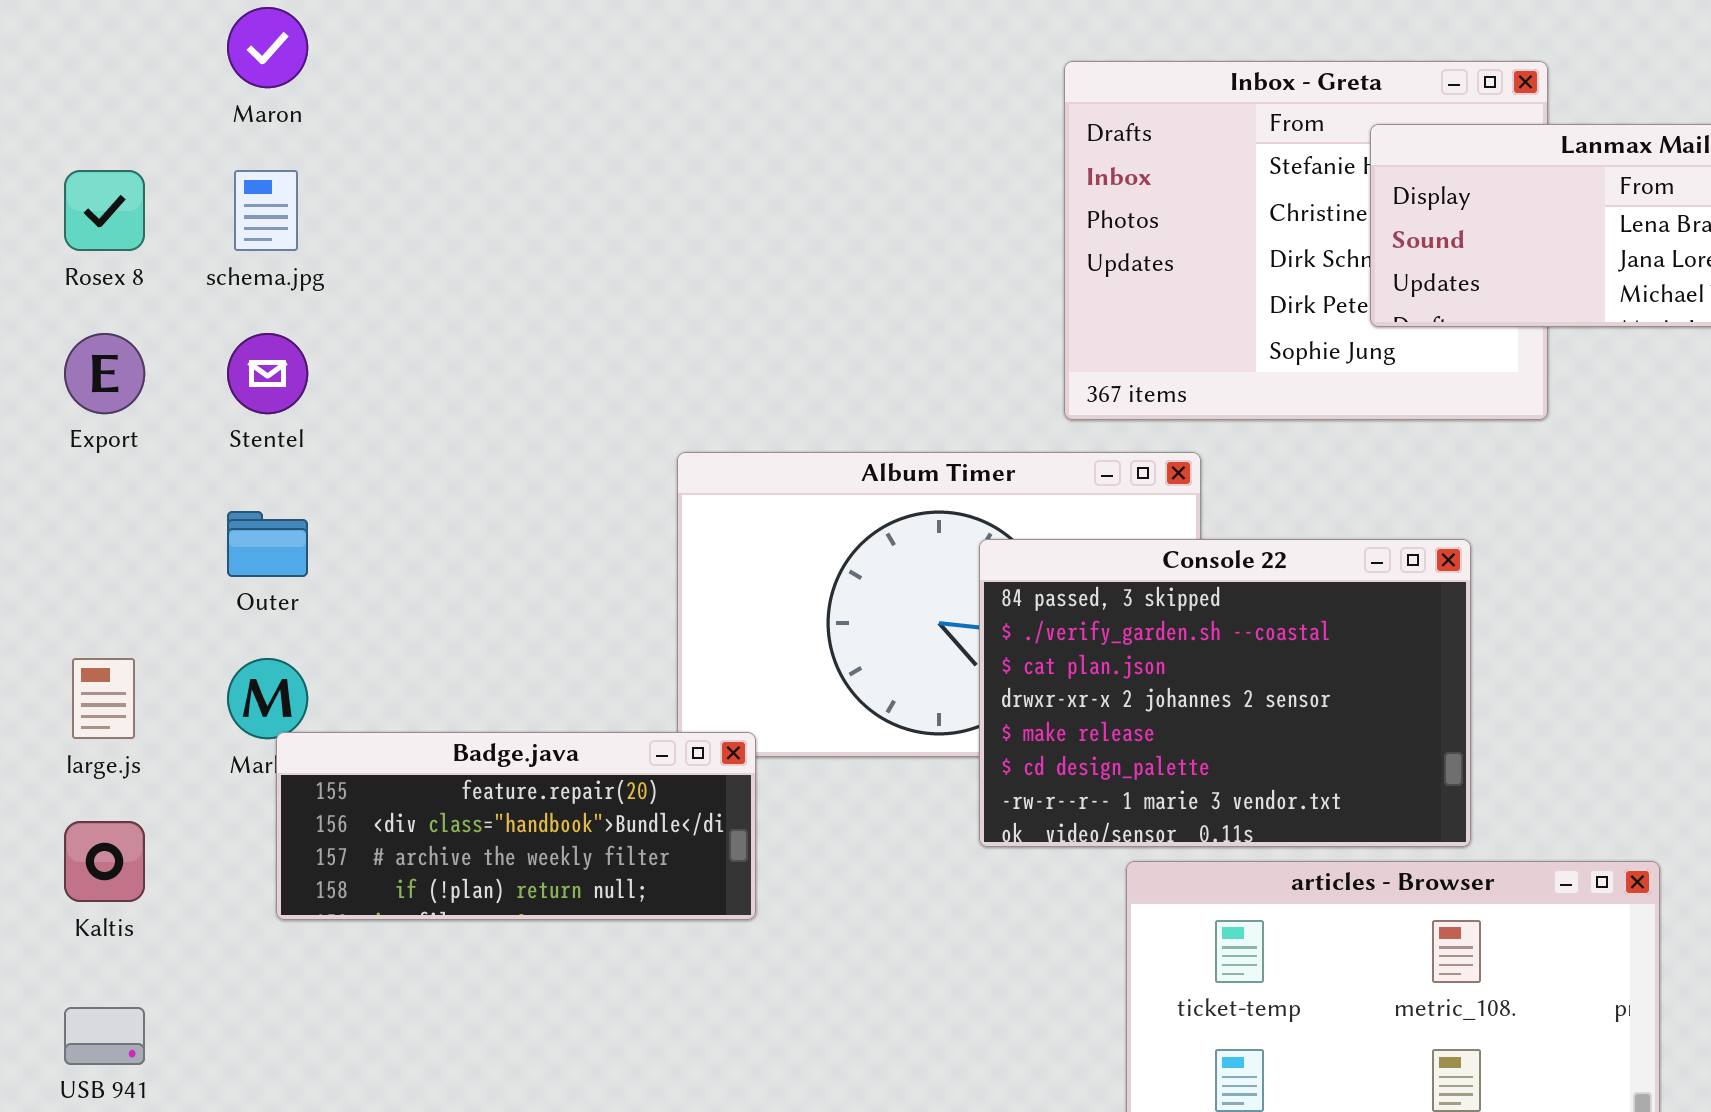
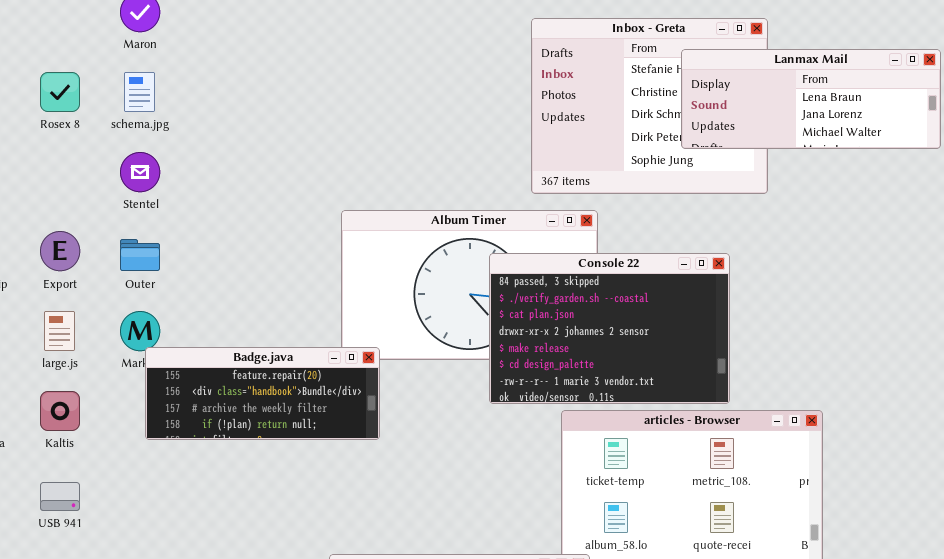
Export: [64,333,145,414] -> [40,231,80,271], moved

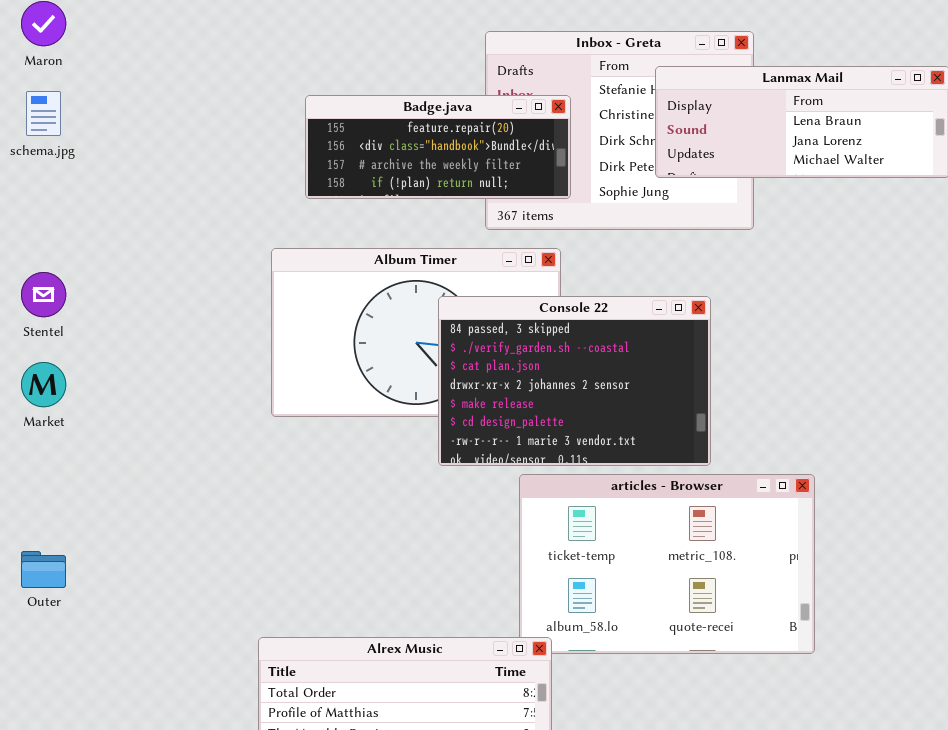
Stentel: [120,152,160,192] -> [21,272,66,317], moved
Outer: [120,239,160,271] -> [21,551,66,588], moved
Badge.java: [145,347,380,440] -> [305,95,571,199], moved

